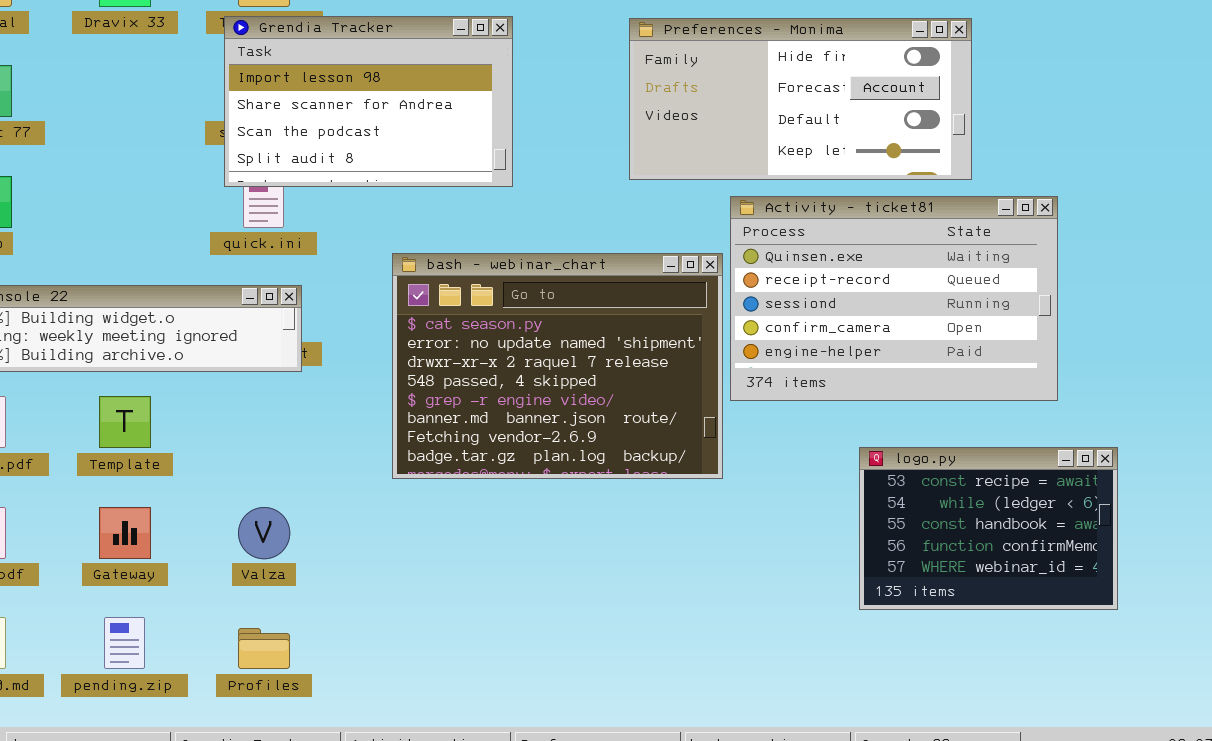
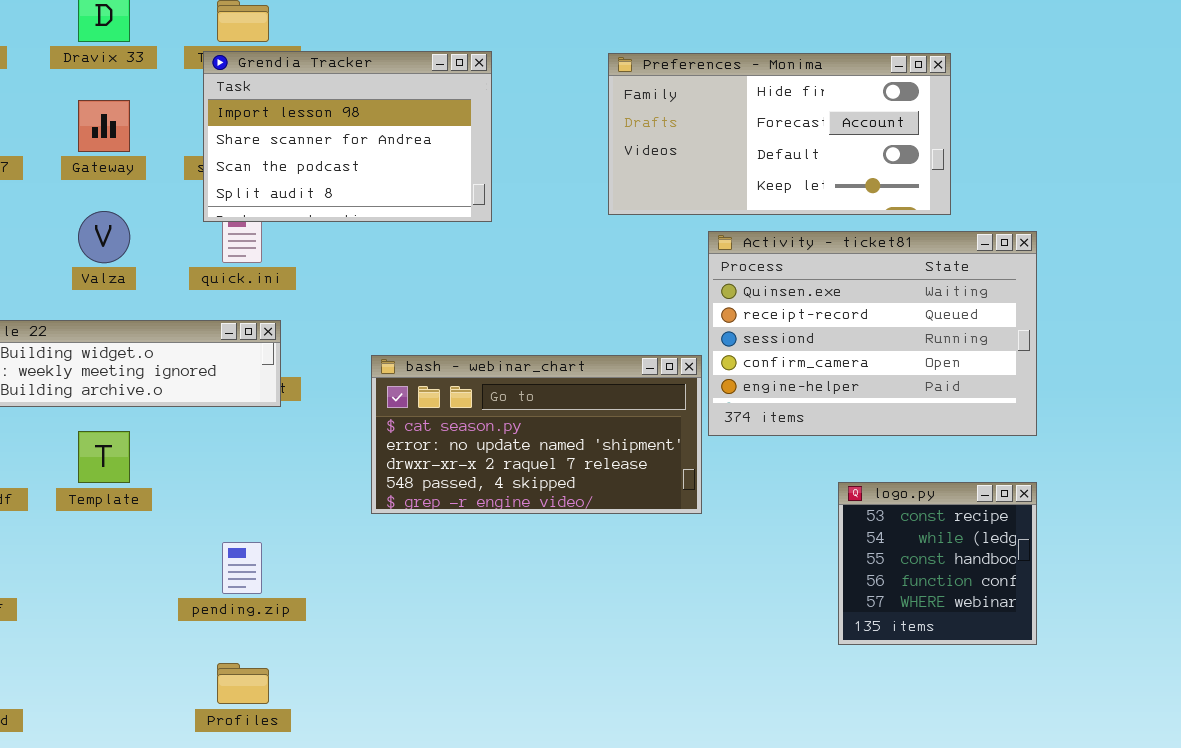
bash - webinar_chart: [392,253,723,479] -> [371,355,702,514], resized
logo.py: [859,447,1118,610] -> [838,482,1037,645], resized
Gateway: [99,507,151,559] -> [78,100,130,152], moved
Valza: [238,507,290,559] -> [78,211,130,263], moved
pending.zip: [104,617,145,669] -> [222,542,262,594], moved

